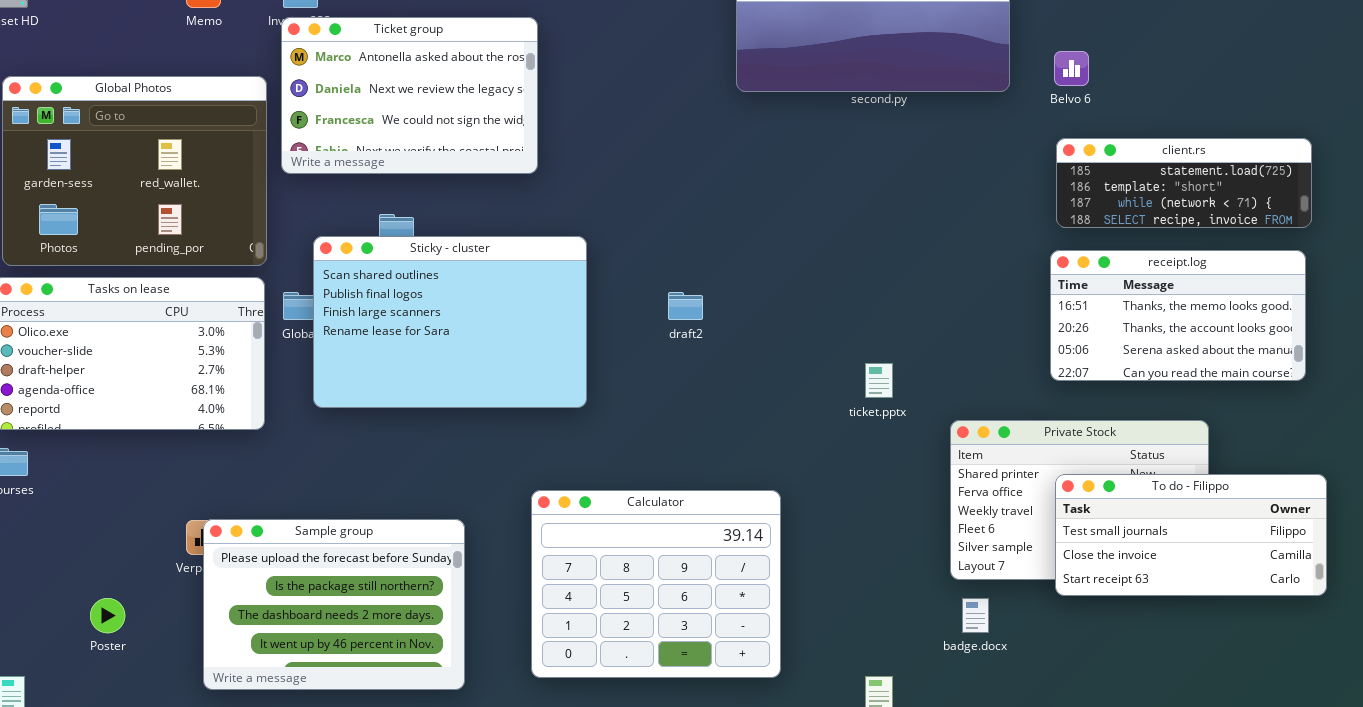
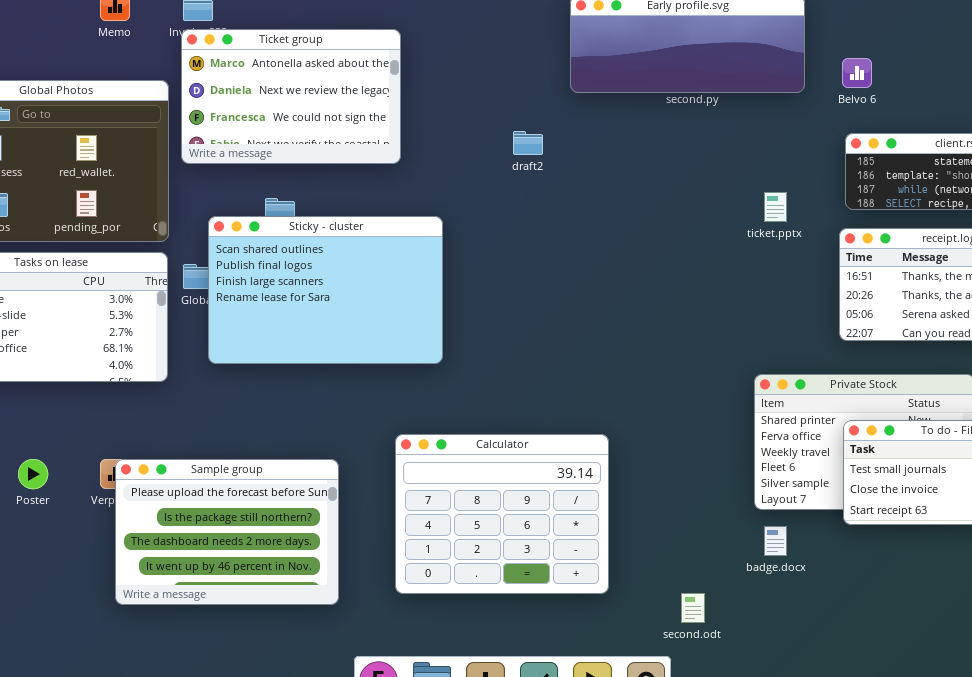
draft2: [668,292,703,320] -> [513,131,543,155], moved
ticket.pptx: [865,363,893,398] -> [764,192,787,222], moved
Poster: [90,598,125,633] -> [18,459,48,489], moved

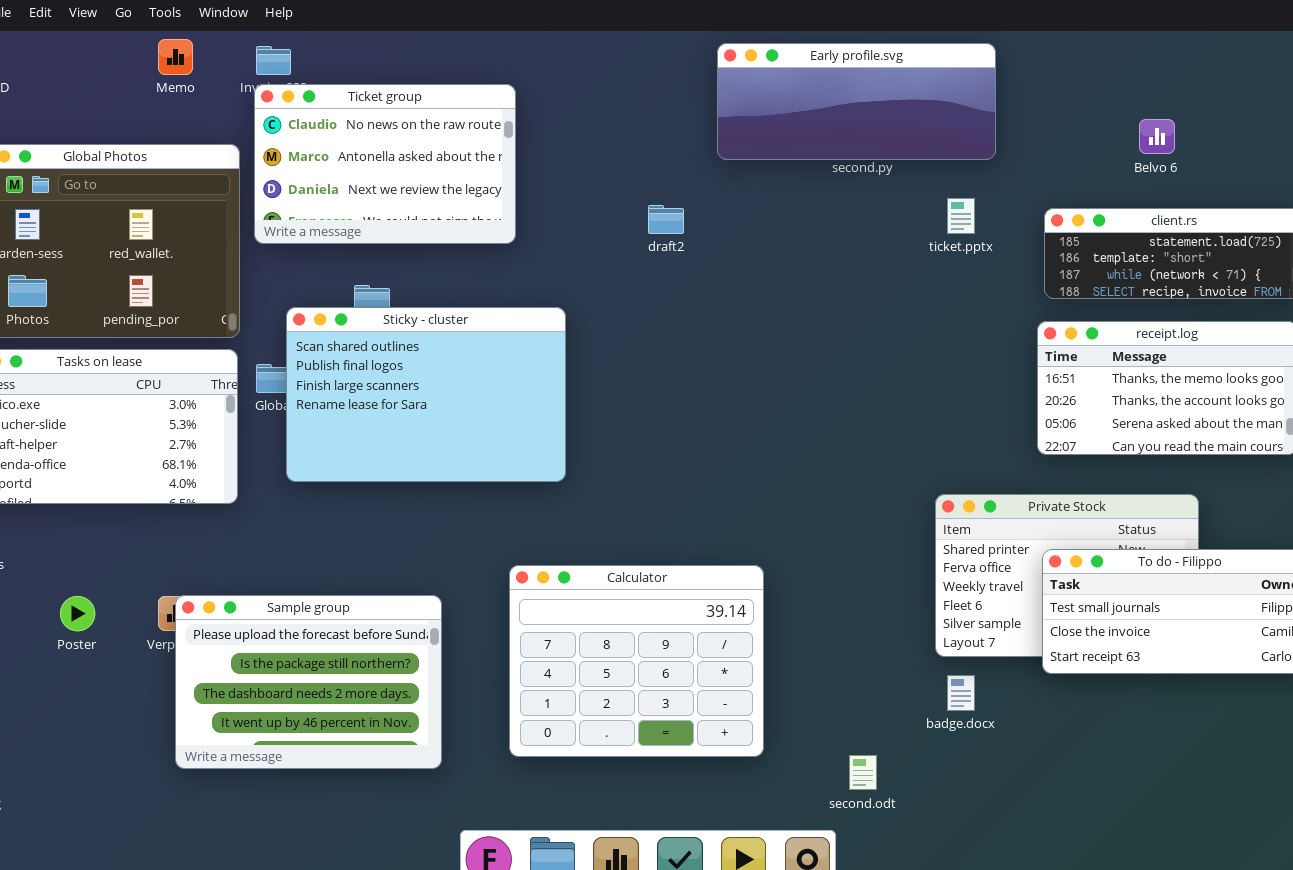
Ticket group: [181,29,401,164] -> [254,84,516,244], scrolled up 1 row
Belvo 6: [842,58,872,88] -> [1139,119,1175,154], moved
ticket.pptx: [764,192,787,222] -> [947,198,975,234], moved

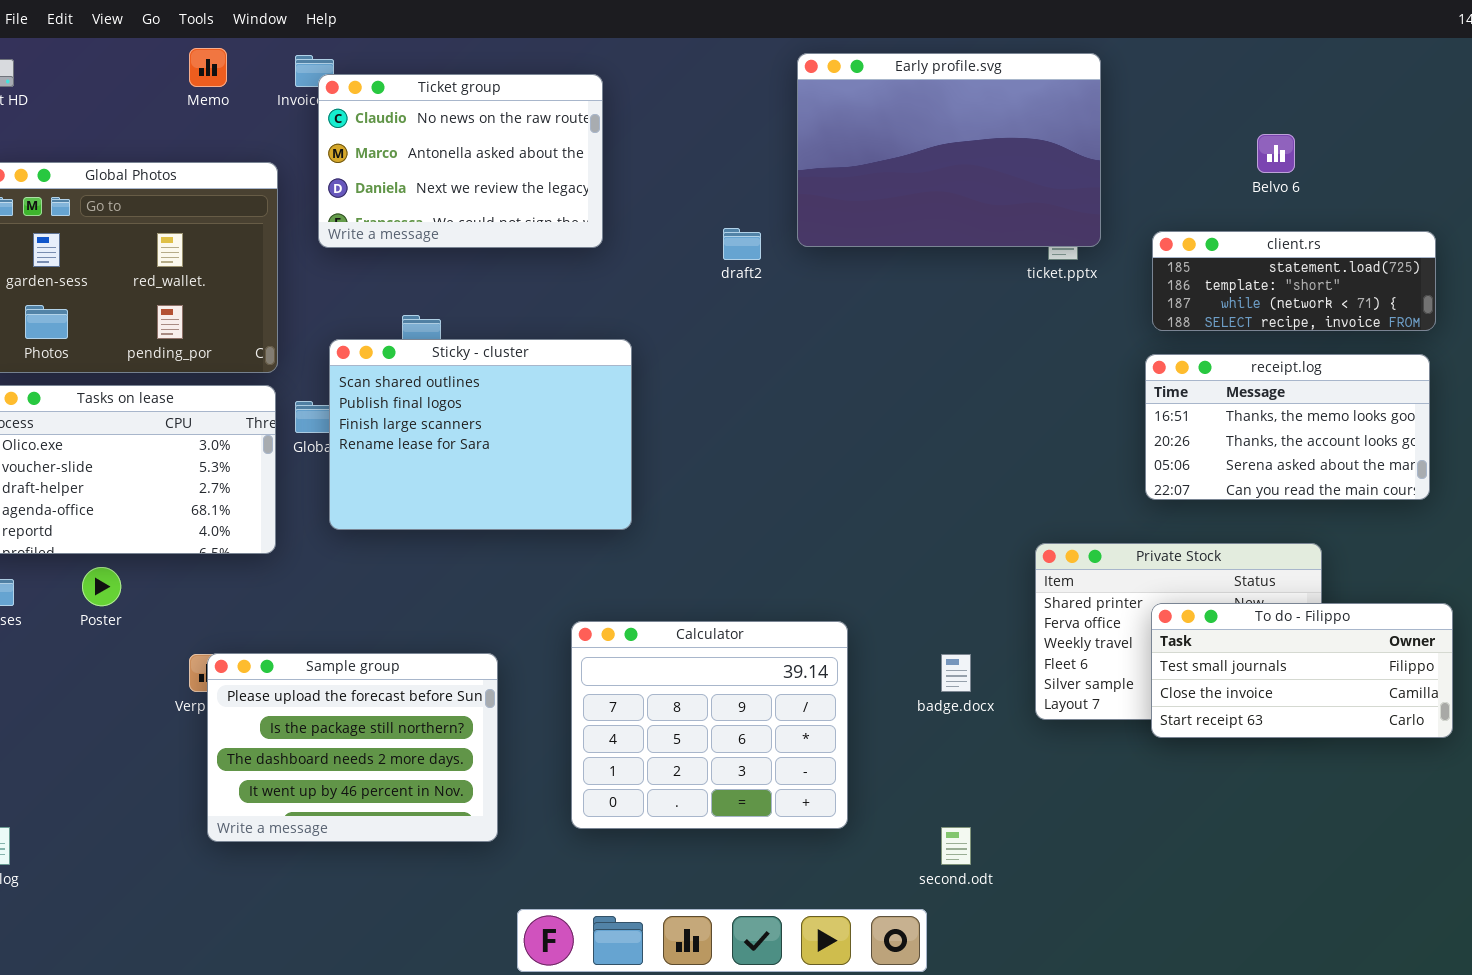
Early profile.svg: [717,43,996,160] -> [797,53,1101,247], resized
Ticket group: [254,84,516,244] -> [318,74,603,248], moved
Poster: [60,596,95,631] -> [82,567,121,606], moved
badge.docx: [947,675,975,711] -> [941,654,971,692], moved

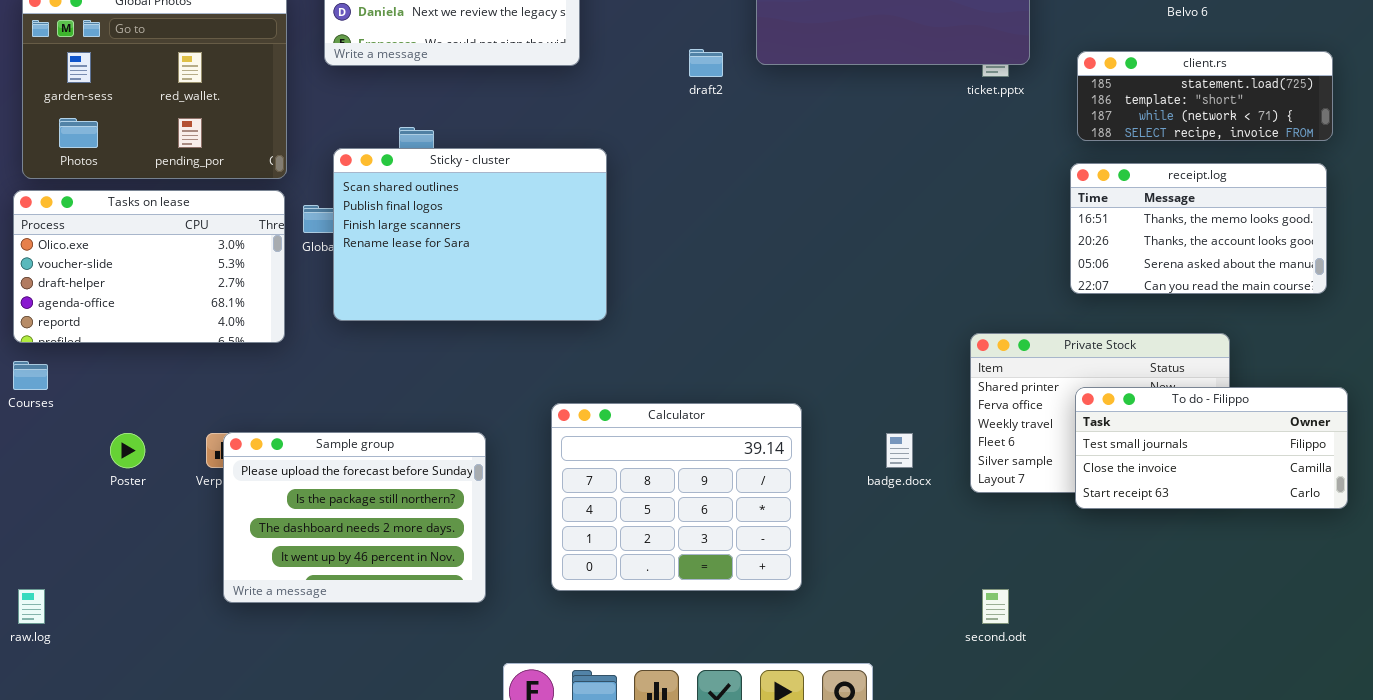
Poster: [82,567,121,606] -> [110,433,145,468], moved
second.odt: [941,827,971,865] -> [982,589,1009,624], moved

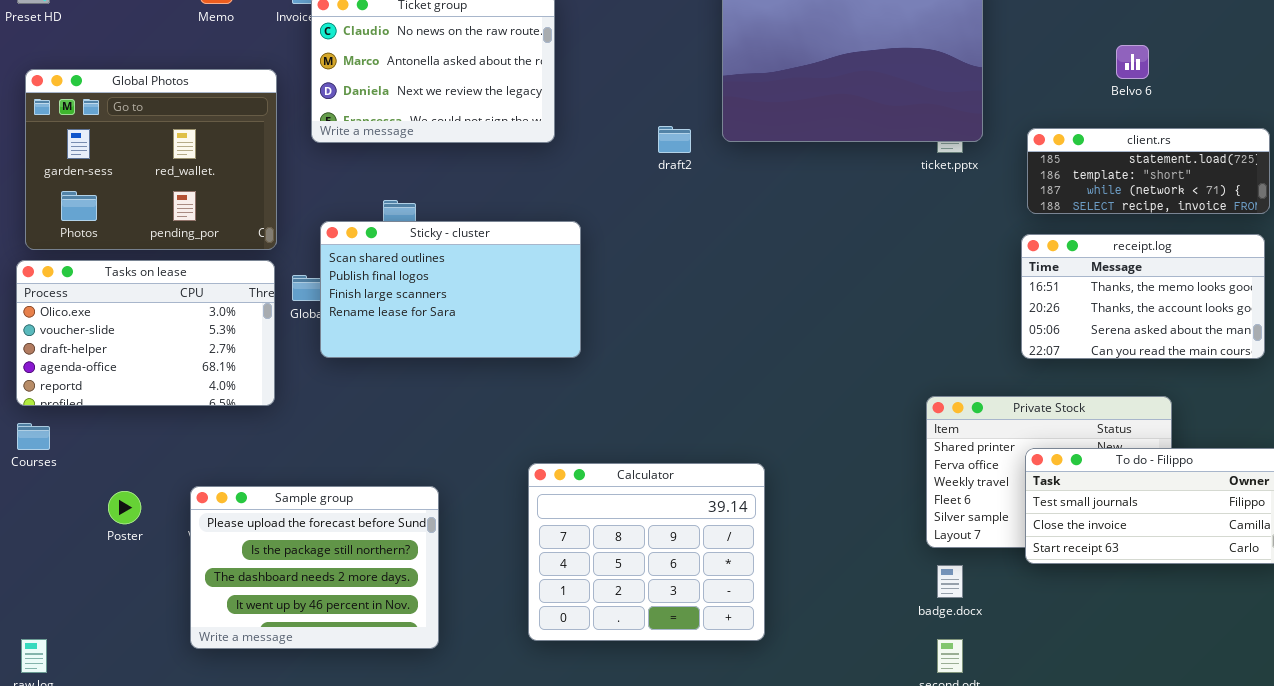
Sticky - cluster: [333,148,607,321] -> [320,221,581,358], resized
Sample group: [223,432,486,603] -> [190,486,439,649], moved
badge.docx: [886,433,913,468] -> [937,565,963,598], moved

